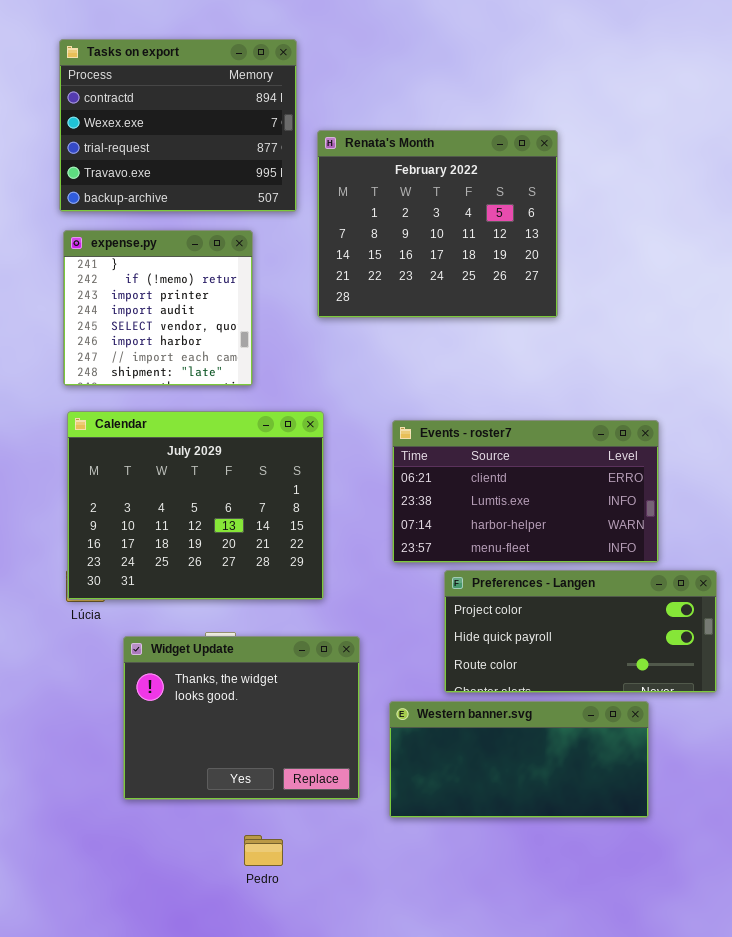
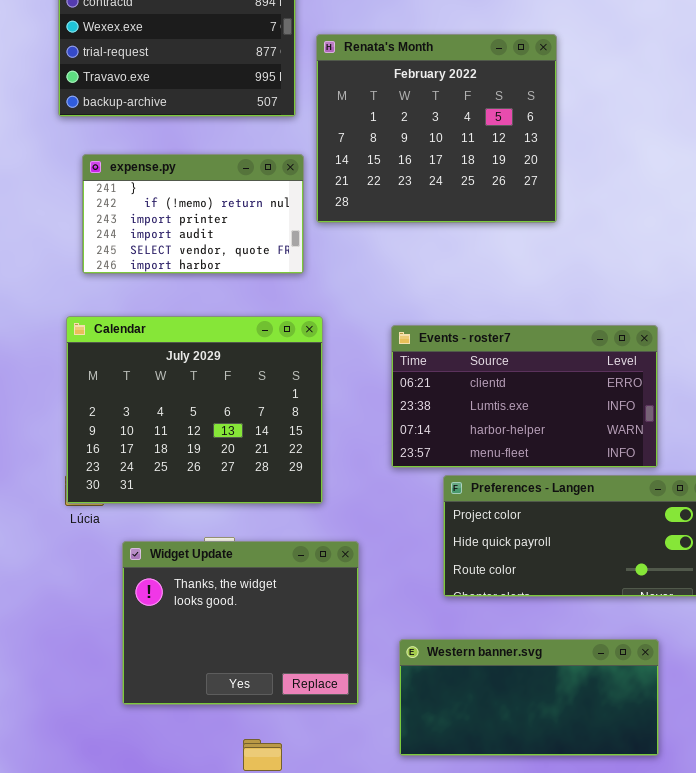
expense.py: [63,230,253,386] -> [82,154,304,274], moved, resized
Western banner.svg: [389,701,649,818] -> [399,639,659,756], moved

